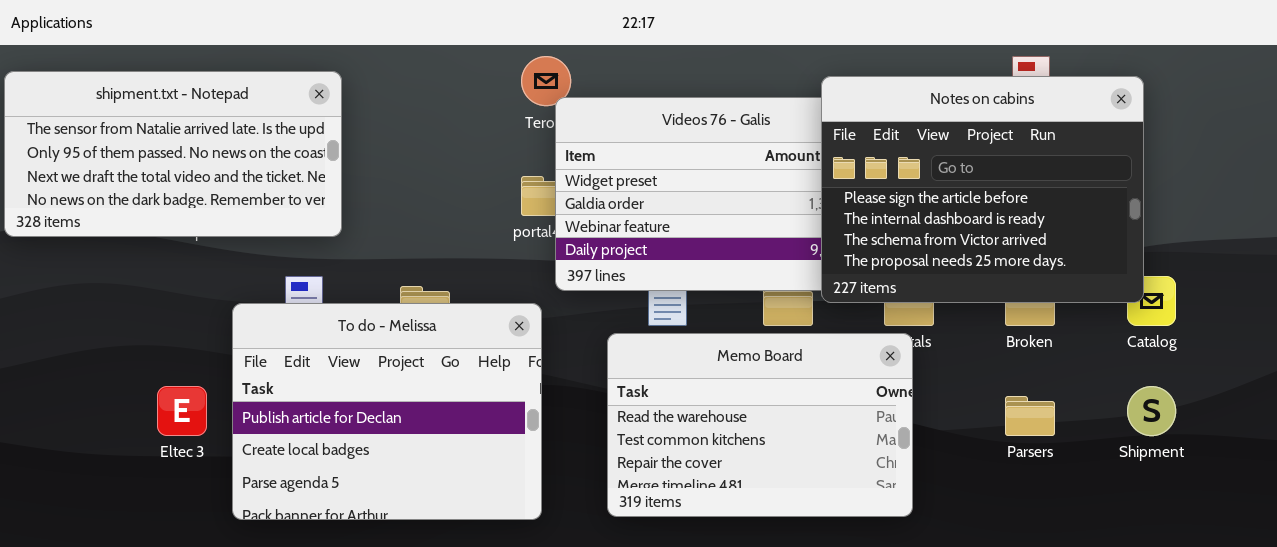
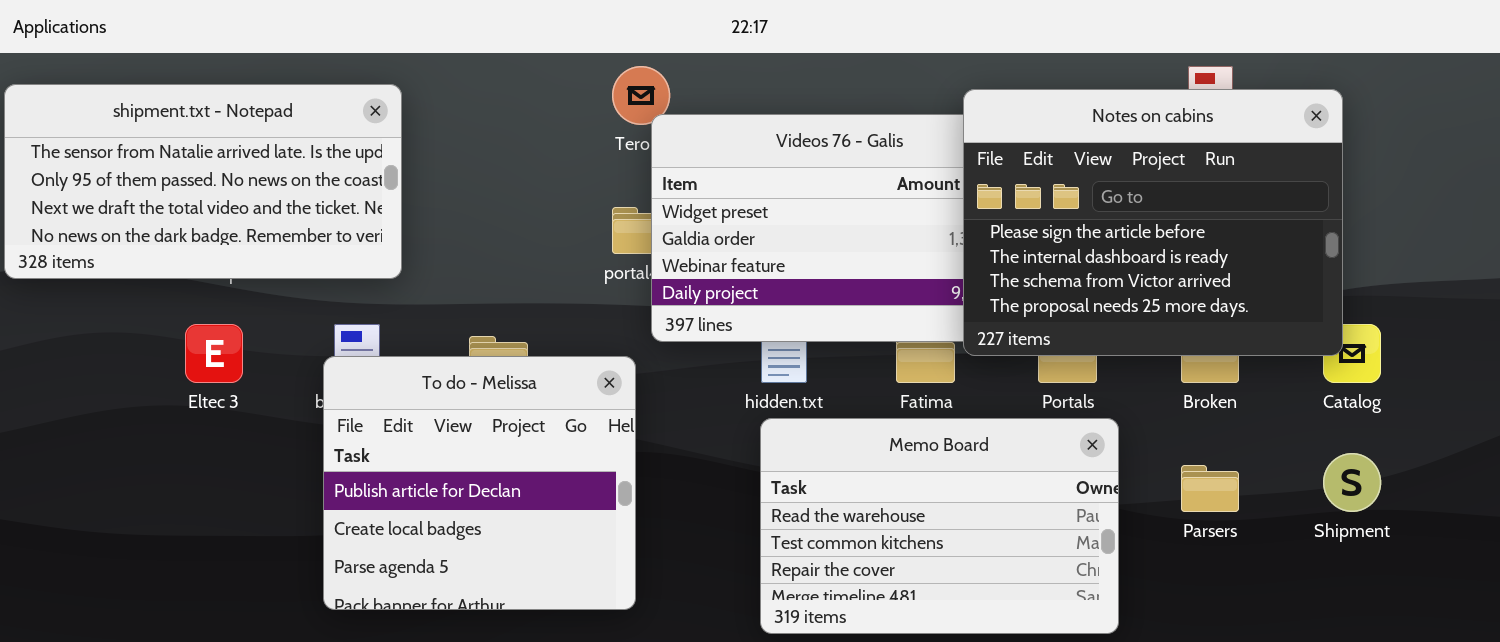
To do - Melissa: [232,303,542,520] -> [323,356,636,610], resized
Memo Board: [607,333,913,517] -> [760,418,1119,634], moved
Eltec 3: [157,386,207,436] -> [185,324,243,383], moved

